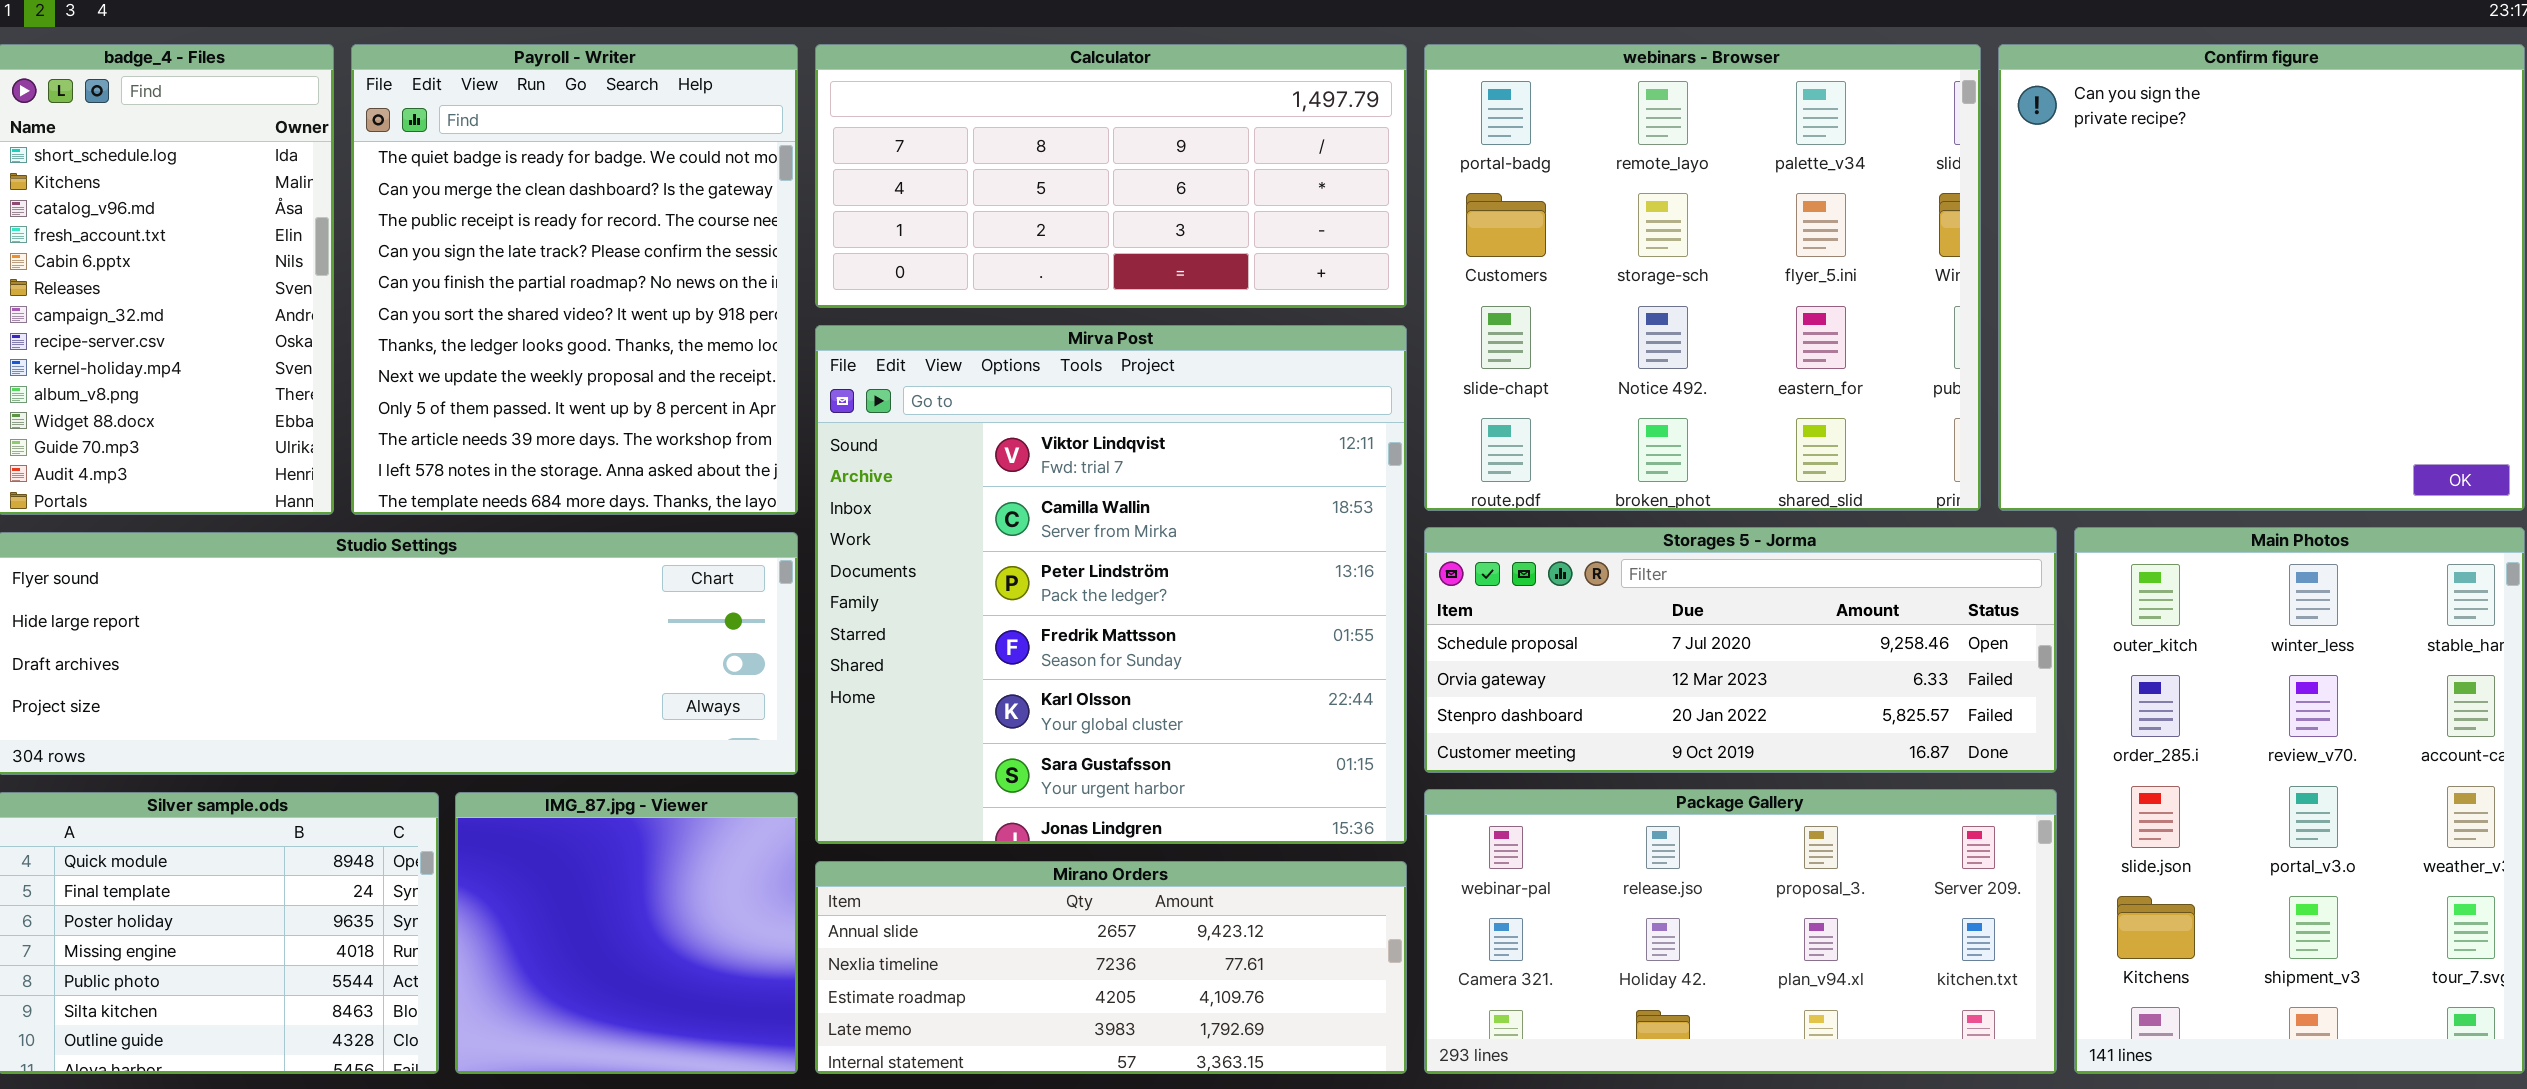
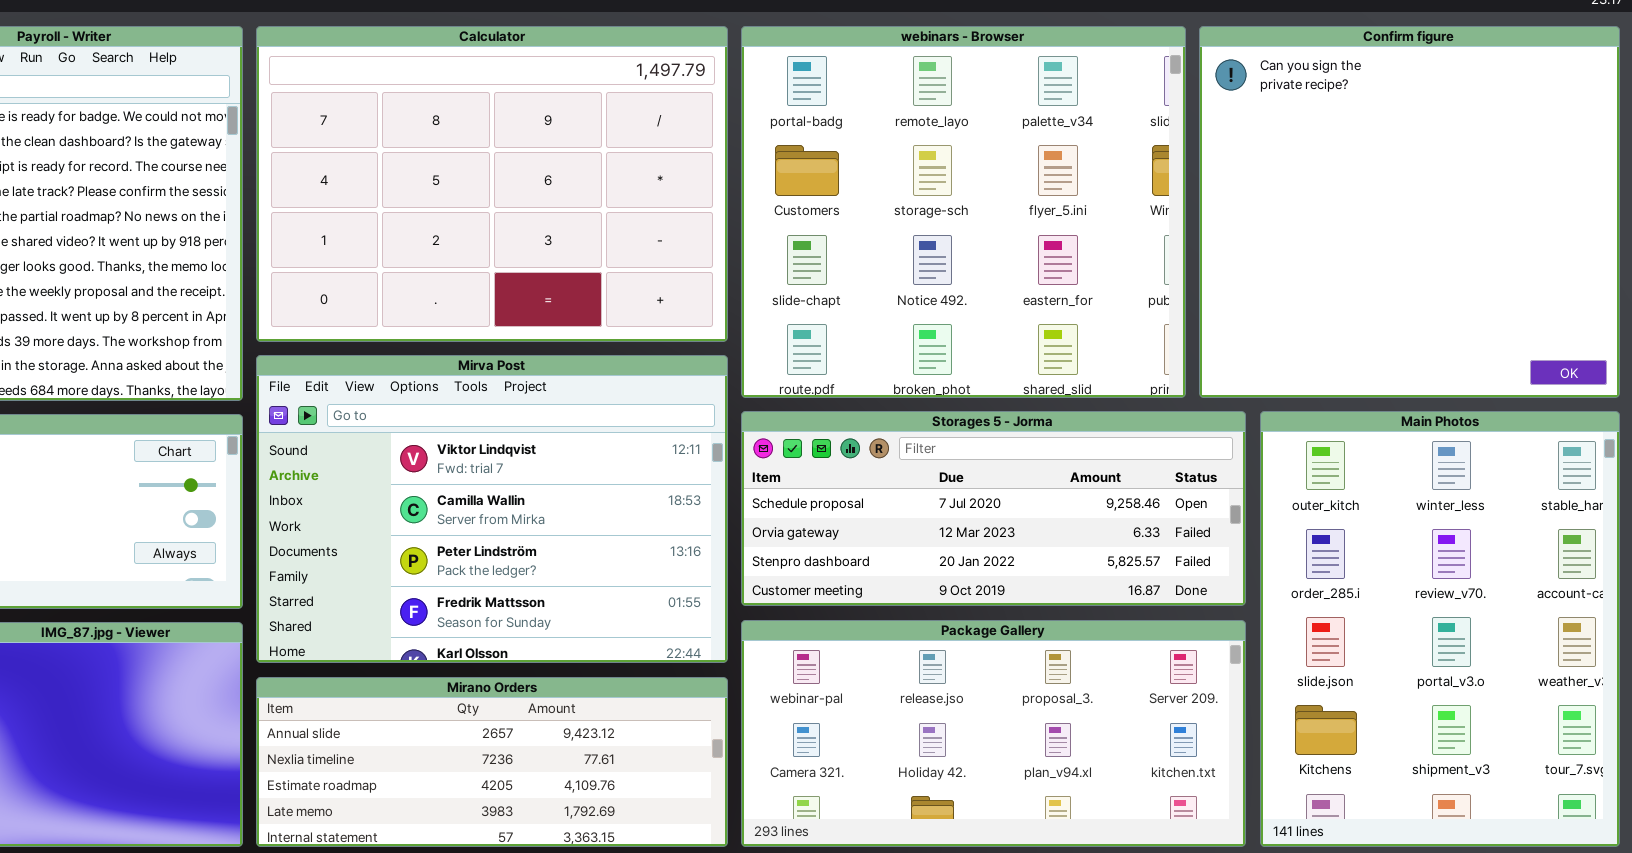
Calculator: [815,44,1407,308] -> [256,26,728,342], resized
Mirva Post: [815,325,1407,844] -> [256,355,728,663], resized

